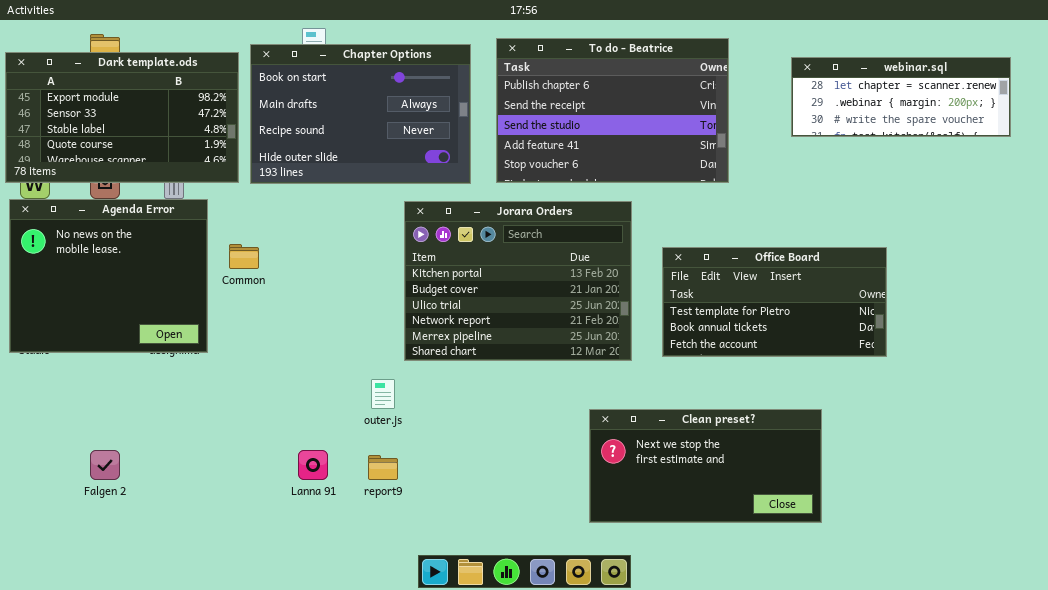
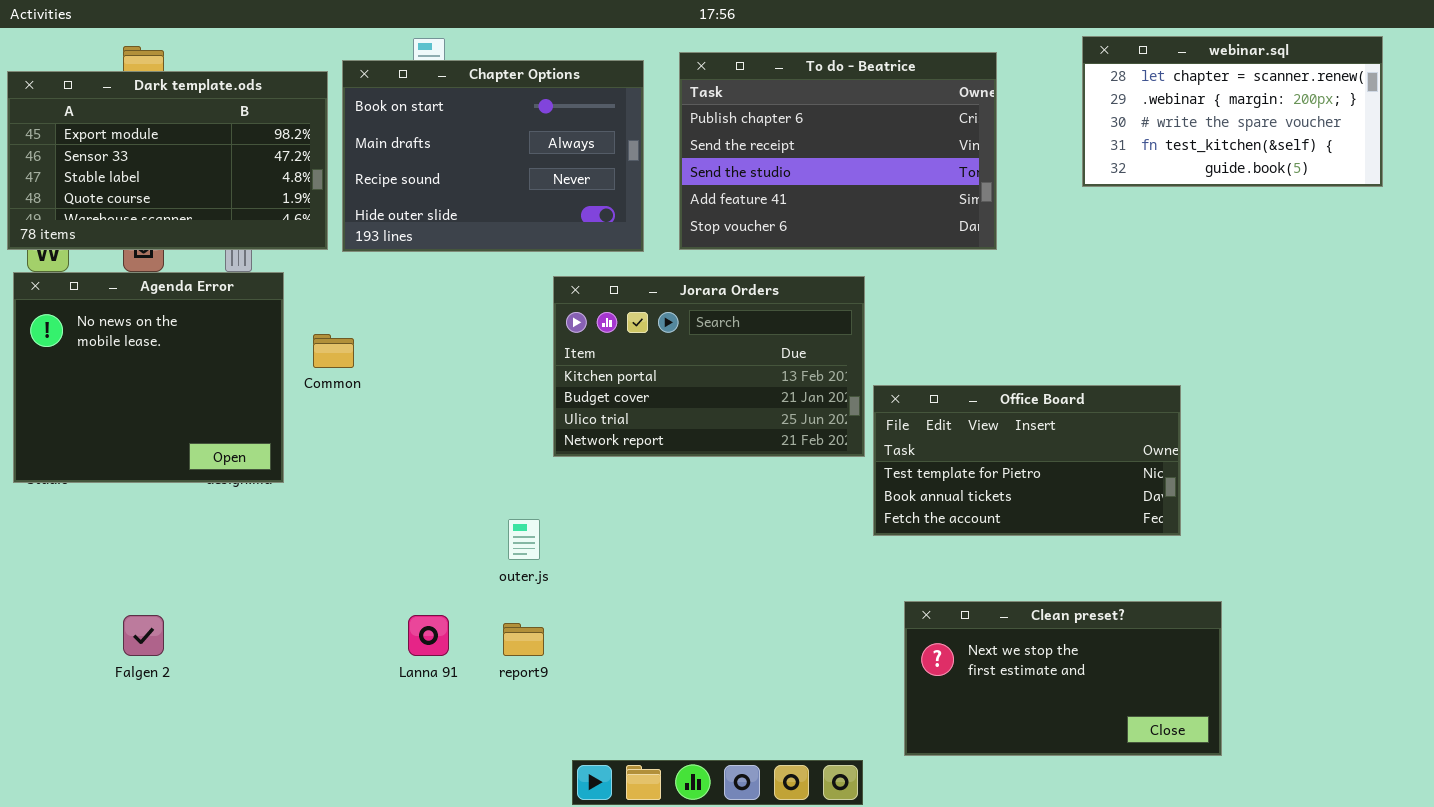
webinar.sql: [791,57,1011,137] -> [1082,36,1383,187], resized
Jorara Orders: [404,201,632,361] -> [553,276,865,457], resized
Office Board: [662,247,887,357] -> [873,385,1181,536], moved
Clean preset?: [589,409,822,523] -> [904,601,1222,756], moved

